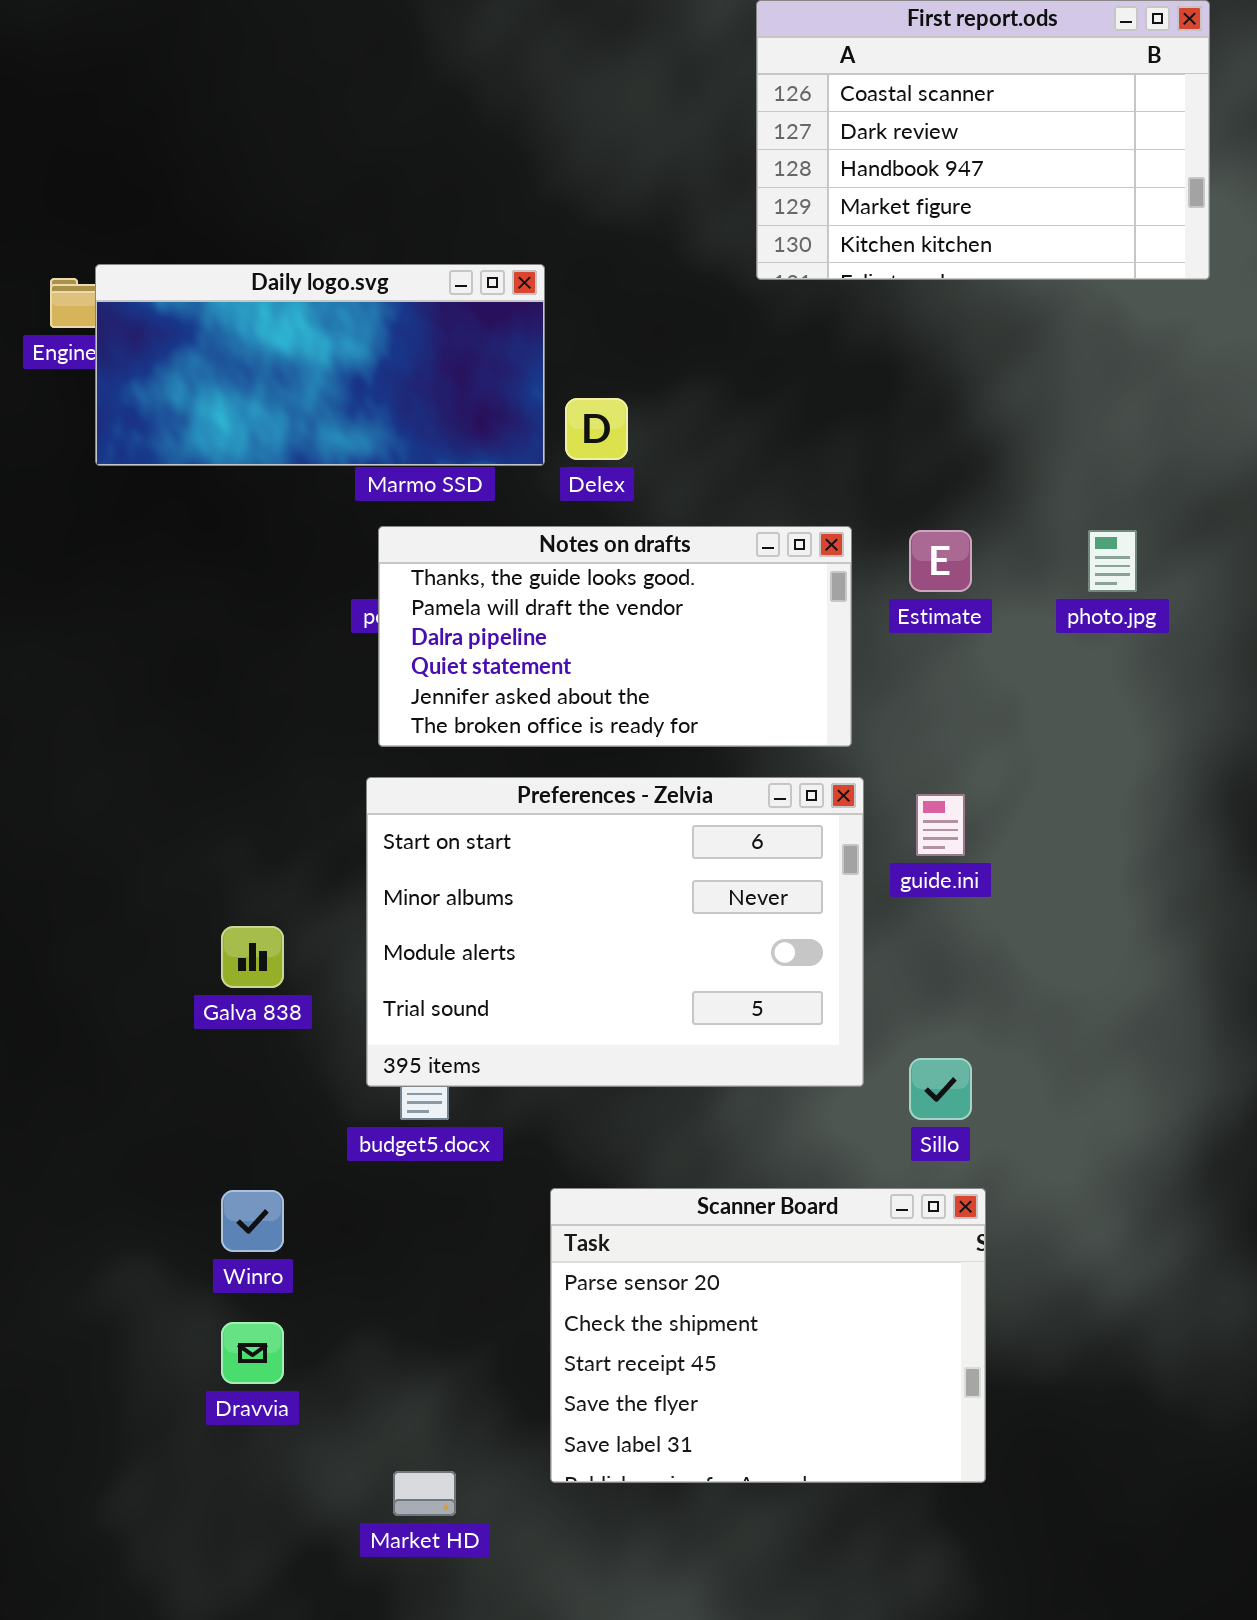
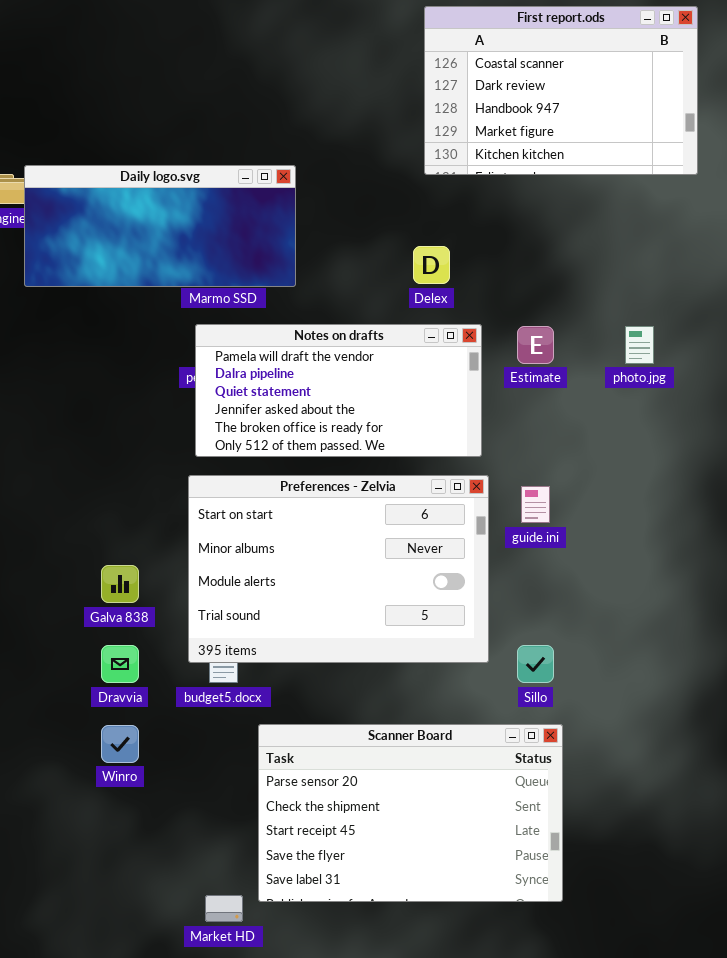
Delex: [565,398,628,460] -> [413,246,450,284], moved
Notes on drafts: [378,526,852,747] -> [195,324,482,457], scrolled down 1 row
Scanner Board: [550,1188,986,1483] -> [258,724,563,902], resized
Dravvia: [221,1322,284,1384] -> [101,645,139,683], moved

